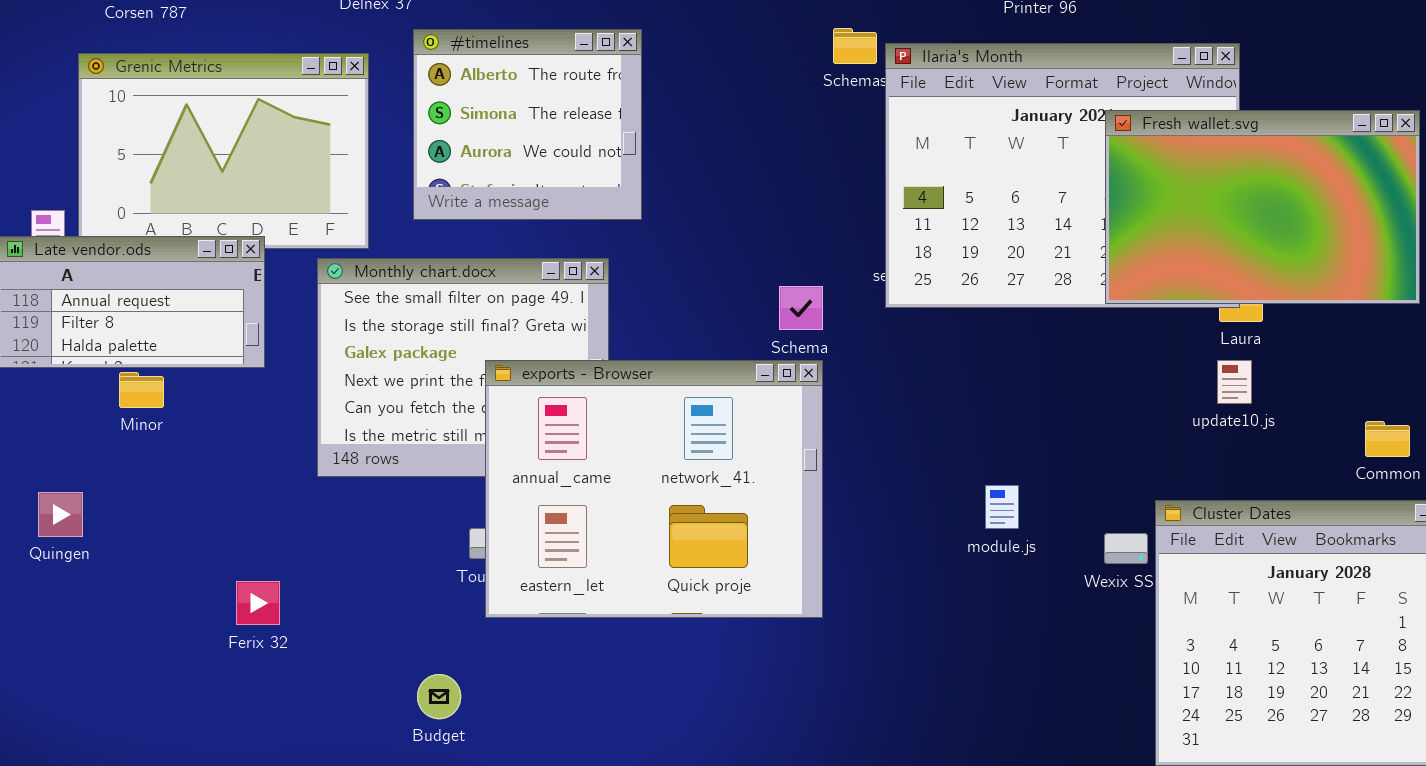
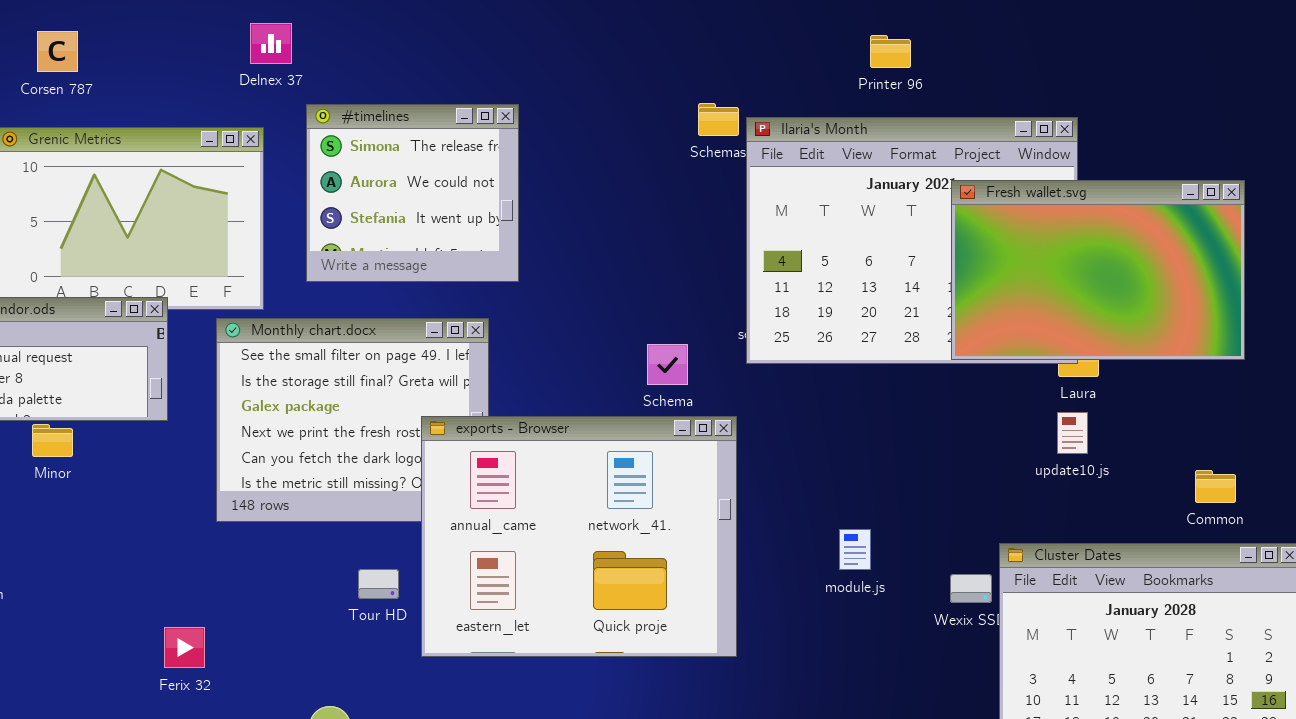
#timelines: [413,29,642,220] -> [306,104,519,282], scrolled down 1 row
exports - Browser: [485,360,823,618] -> [421,416,737,657], moved
Ferix 32: [236,581,280,625] -> [164,627,205,668], moved

